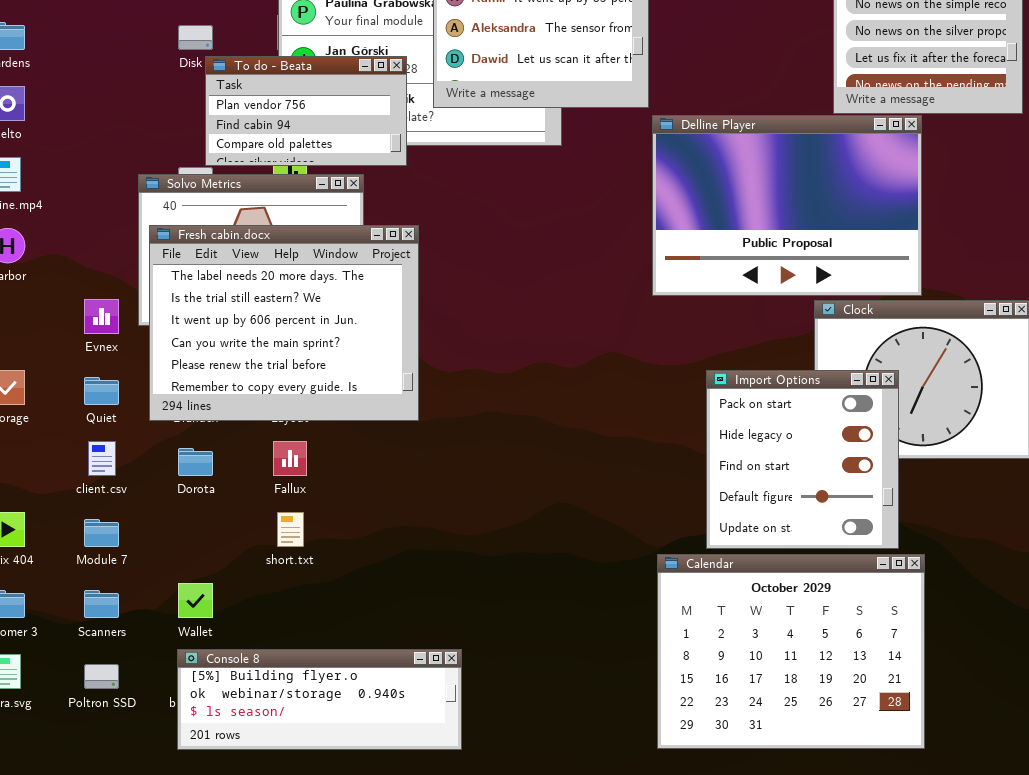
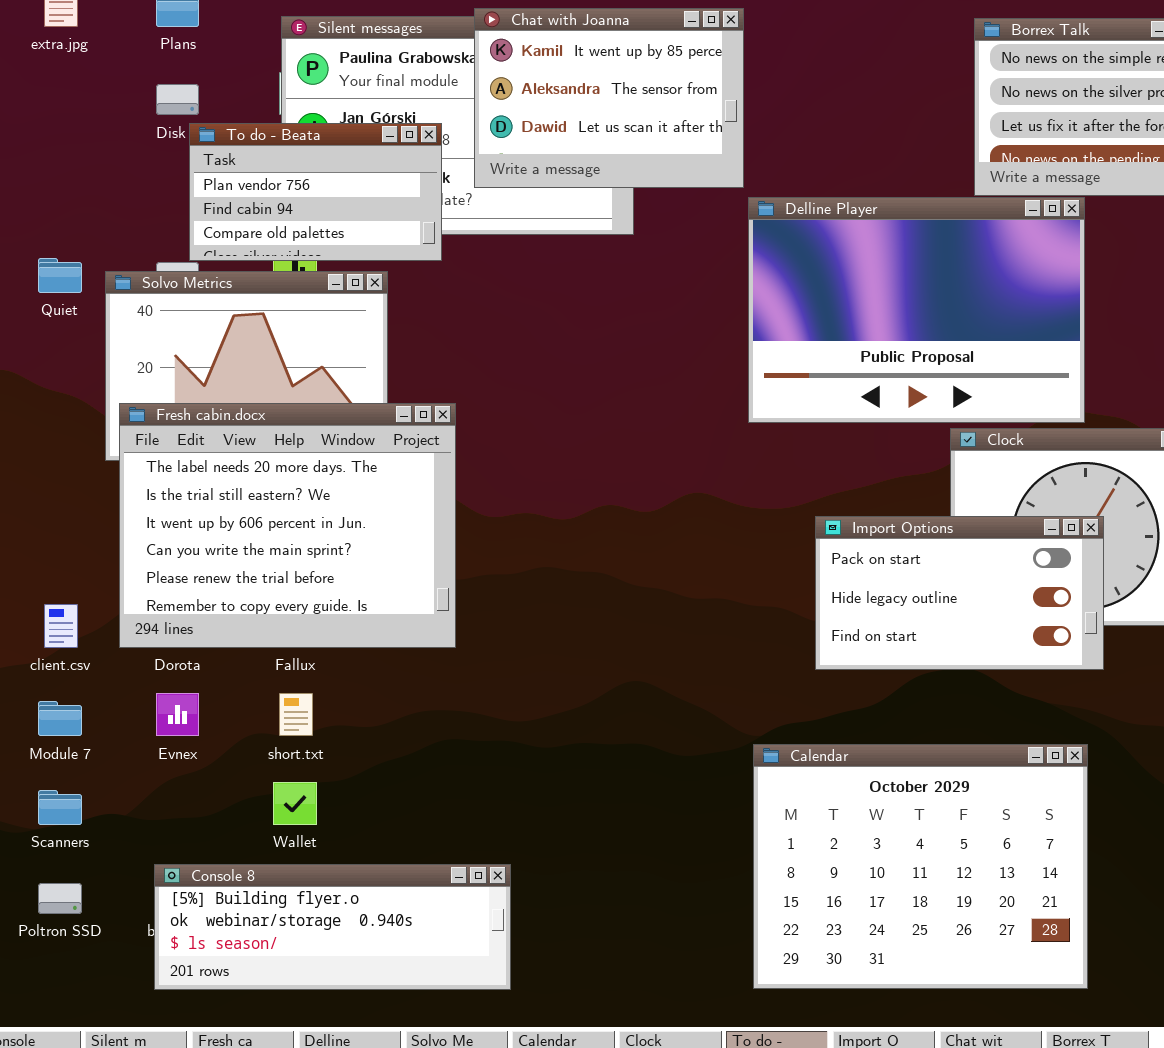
Fresh cabin.docx: [149,225,419,421] -> [119,403,456,648], moved
Evnex: [84,299,119,334] -> [156,693,199,736], moved
Import Options: [706,370,899,549] -> [815,516,1104,670], resized
Quiet: [84,377,119,405] -> [38,258,82,293], moved
Wallet: [178,583,213,618] -> [273,782,317,825], moved

